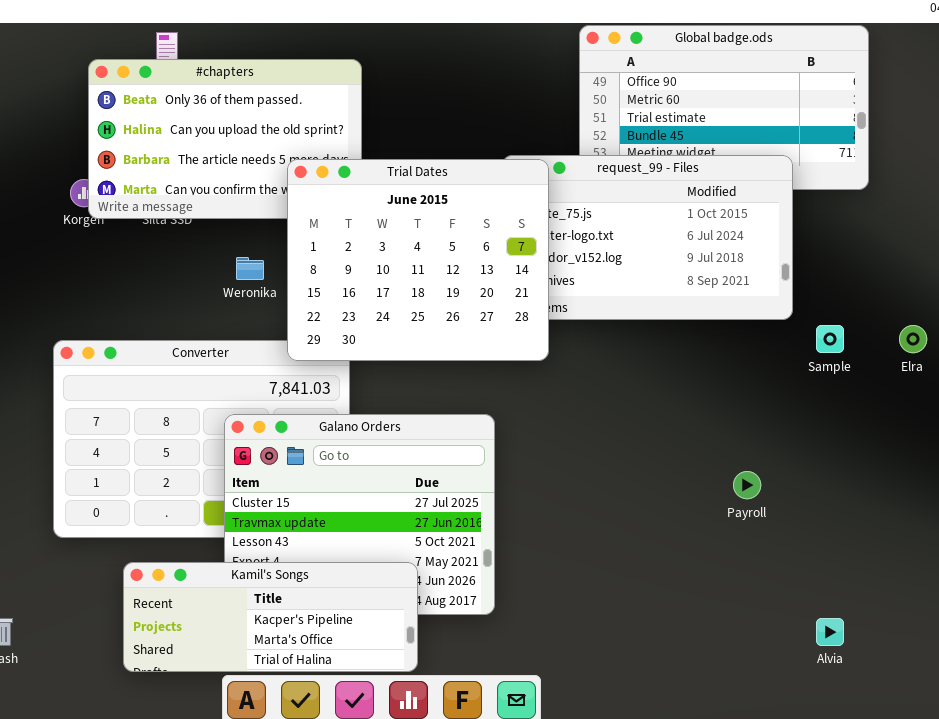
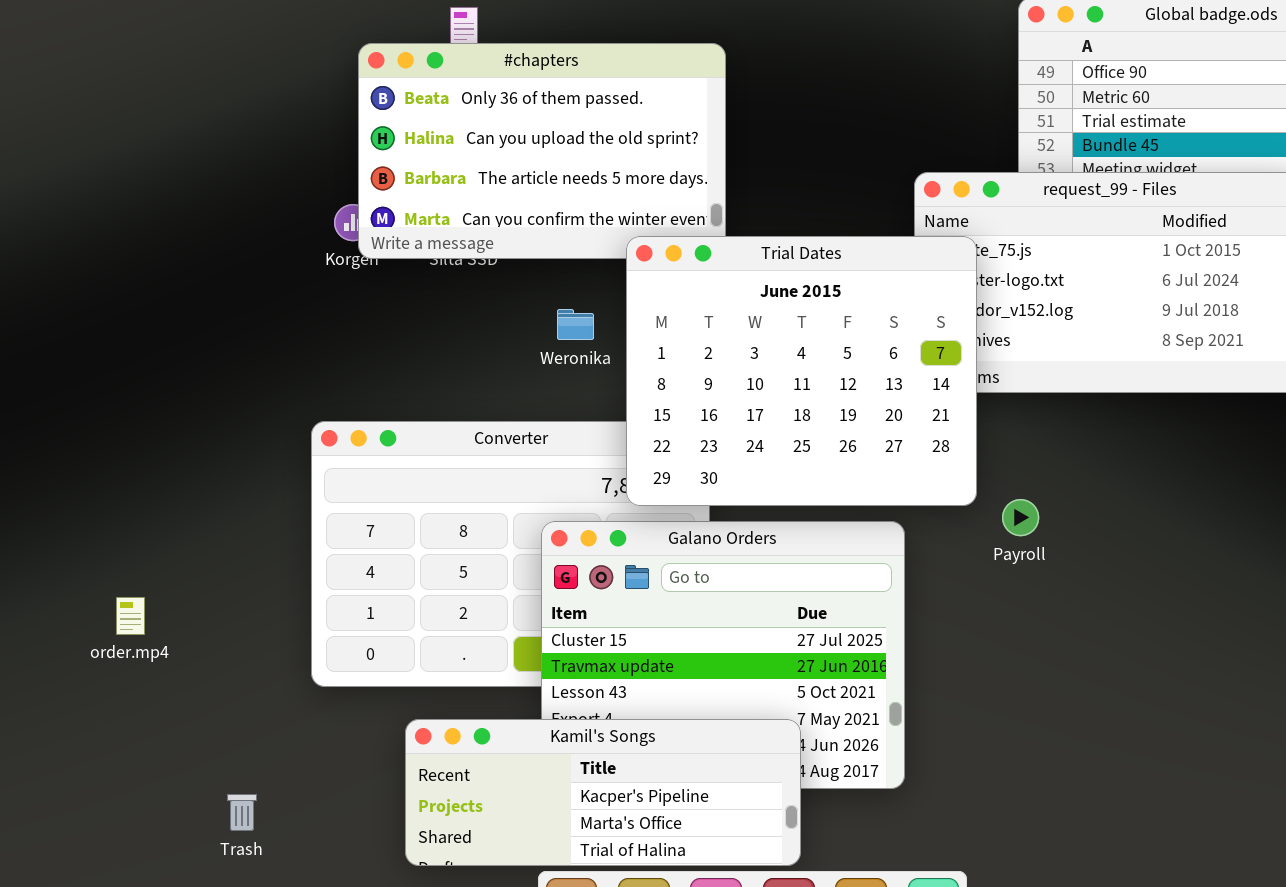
Trial Dates: [287,159,549,361] -> [626,236,977,506], moved
Payroll: [733,471,761,499] -> [1002,499,1039,536], moved

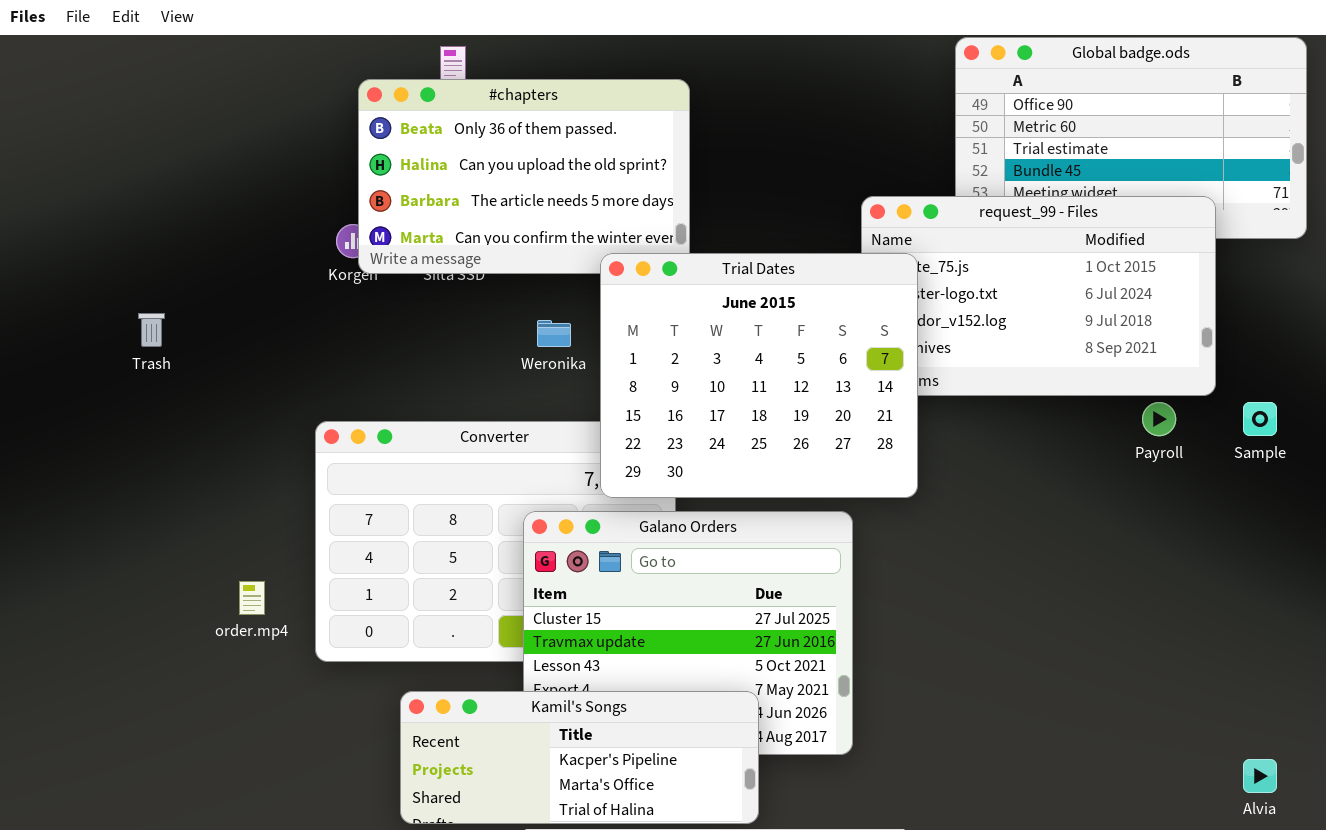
Payroll: [1002,499,1039,536] -> [1142,402,1176,436], moved
order.mp4: [116,597,145,635] -> [239,581,265,615], moved
Trash: [227,794,257,831] -> [138,313,165,347], moved

